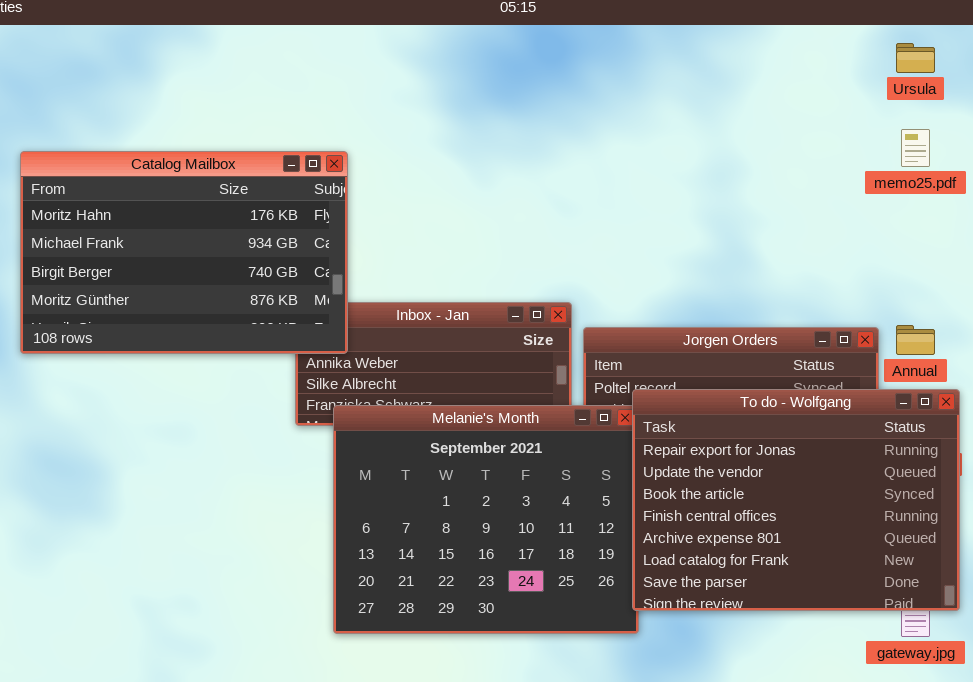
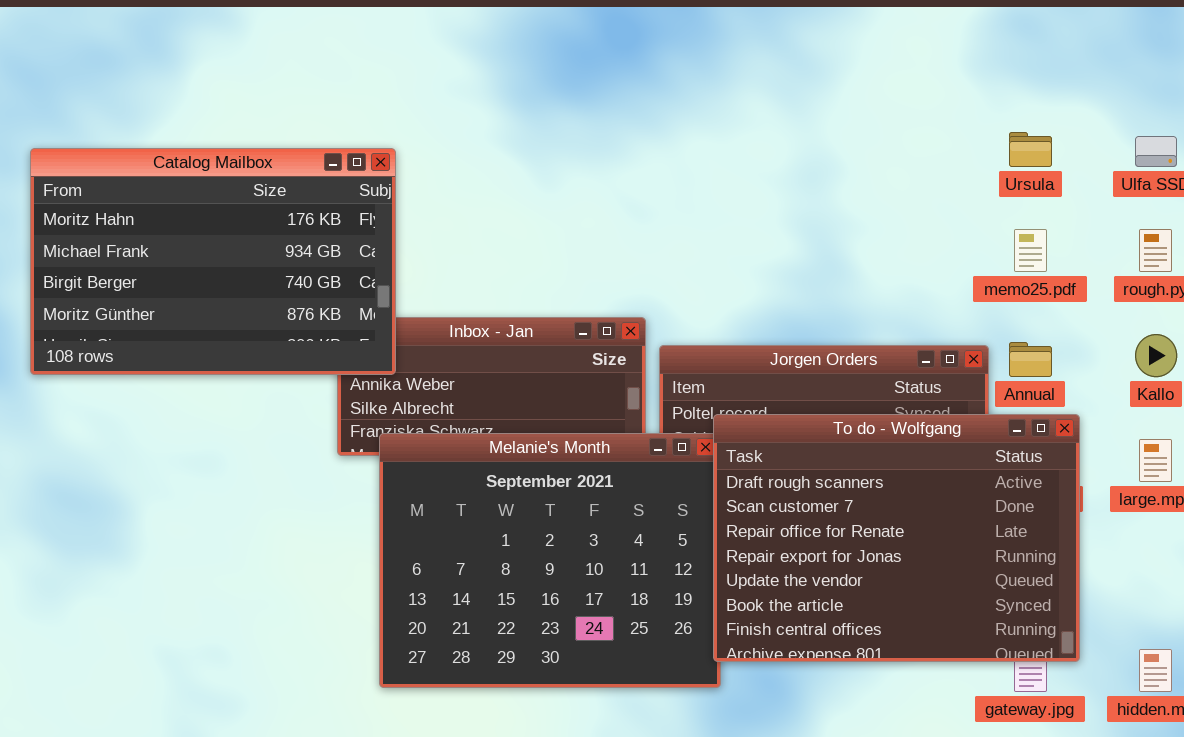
Ursula: [896,43,935,73] -> [1009,132,1052,167], moved
memo25.pdf: [901,129,930,167] -> [1014,229,1047,272], moved
To do - Wolfgang: [632,389,960,611] -> [713,414,1080,662], scrolled up 3 rows

